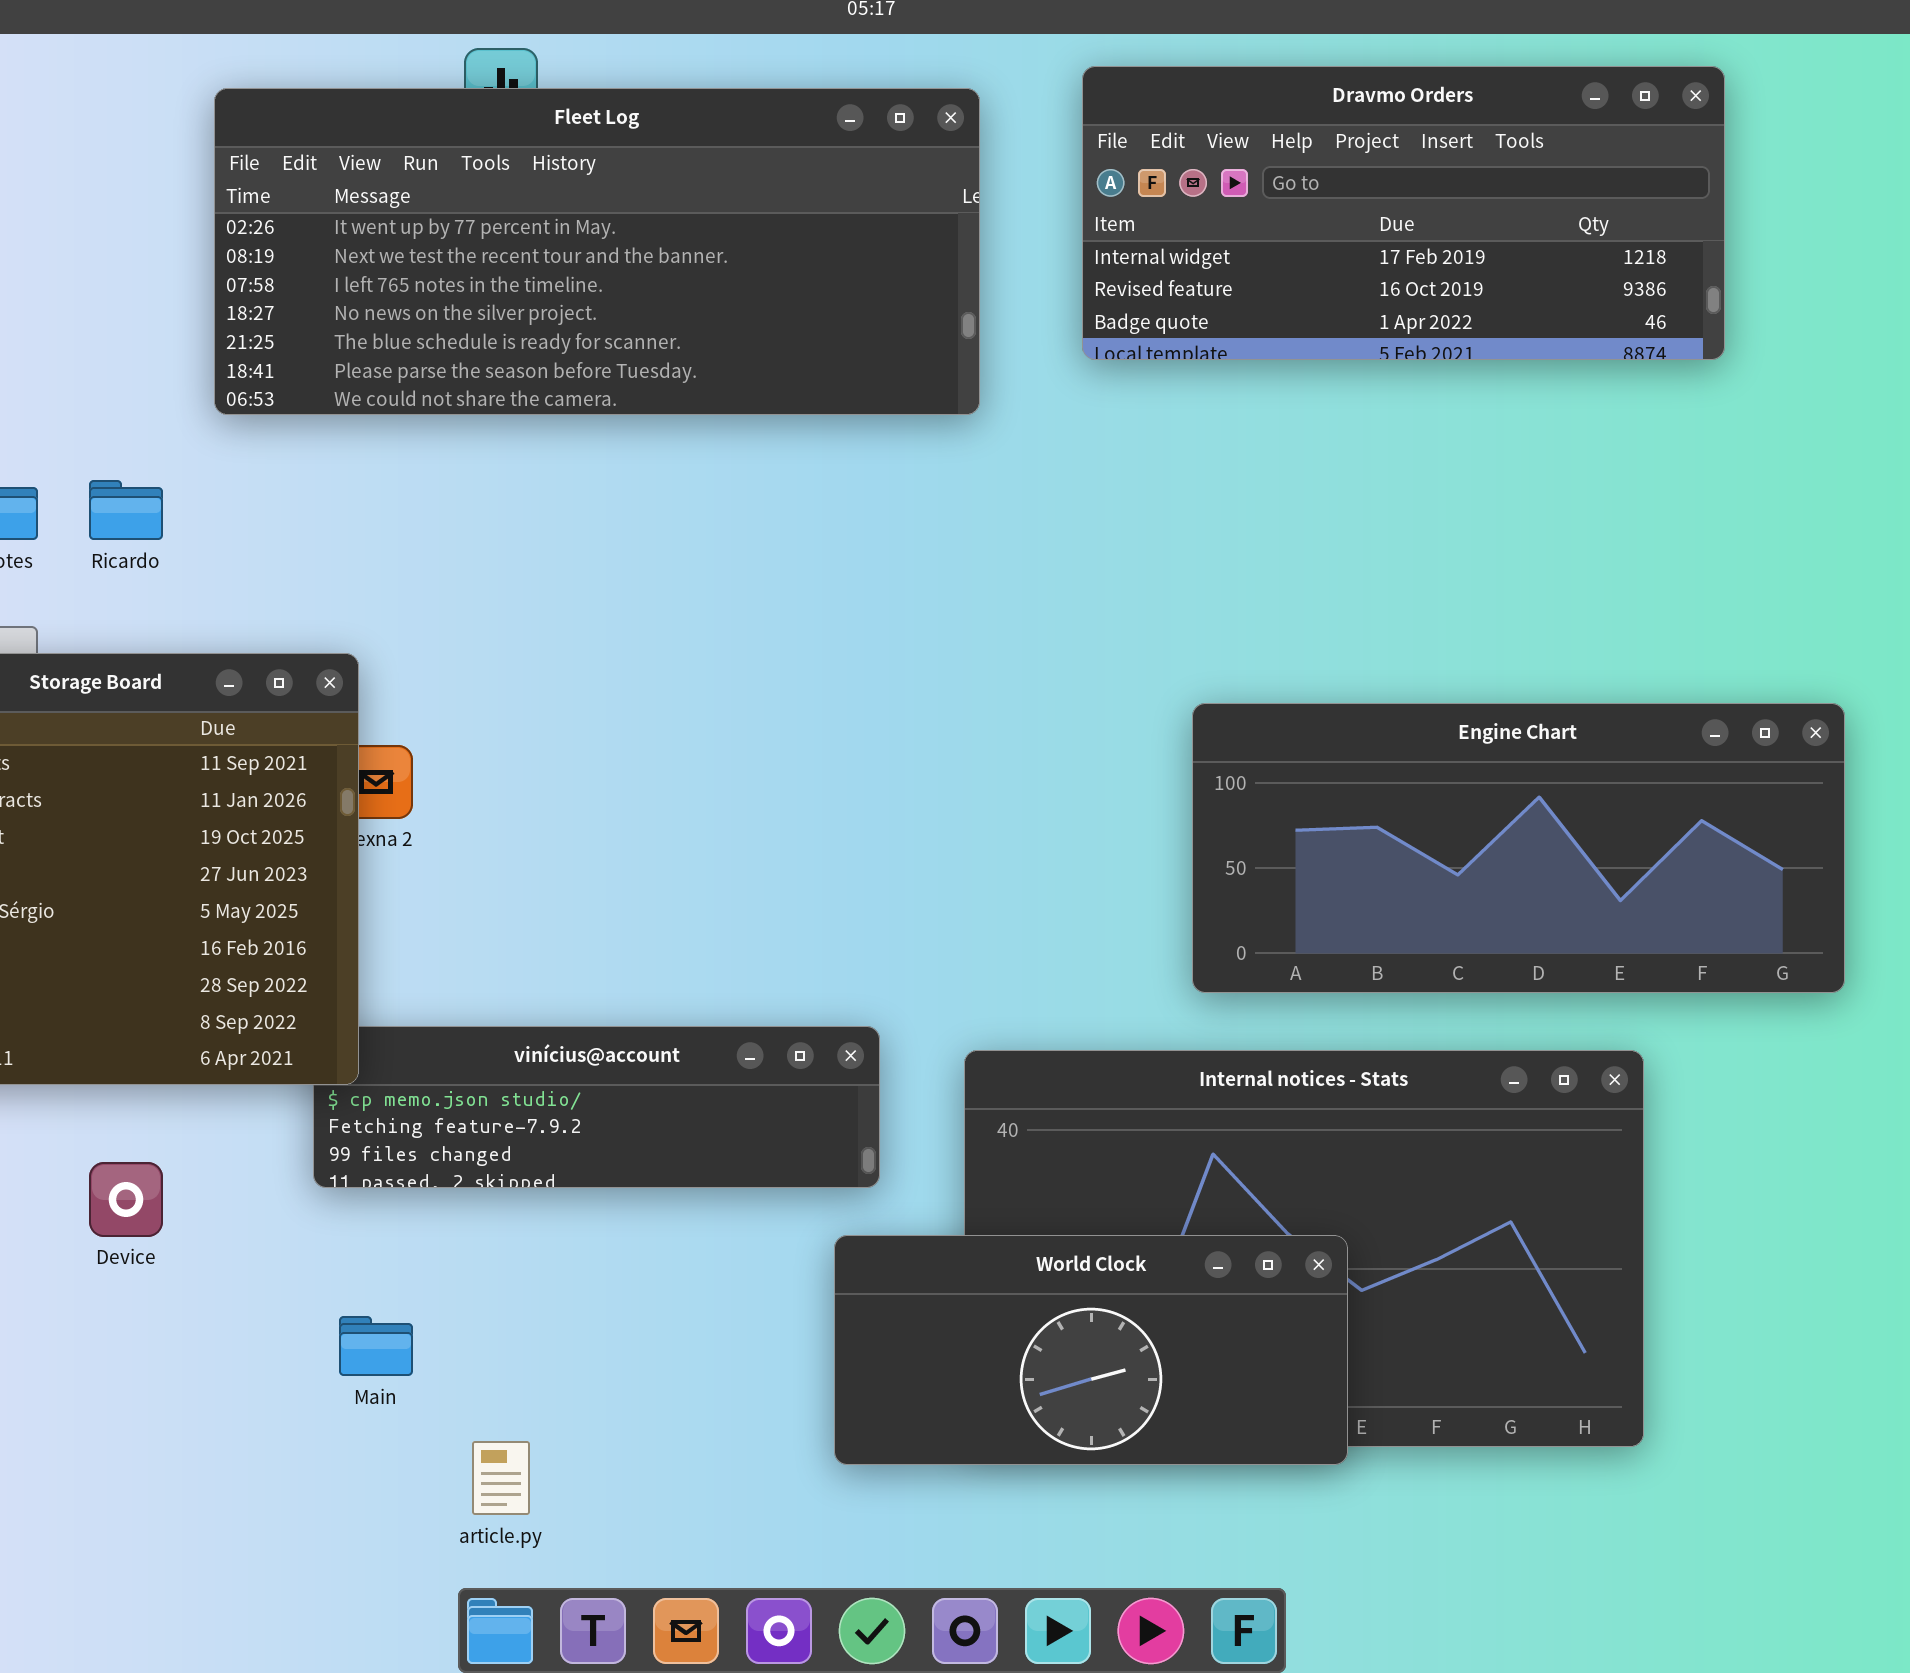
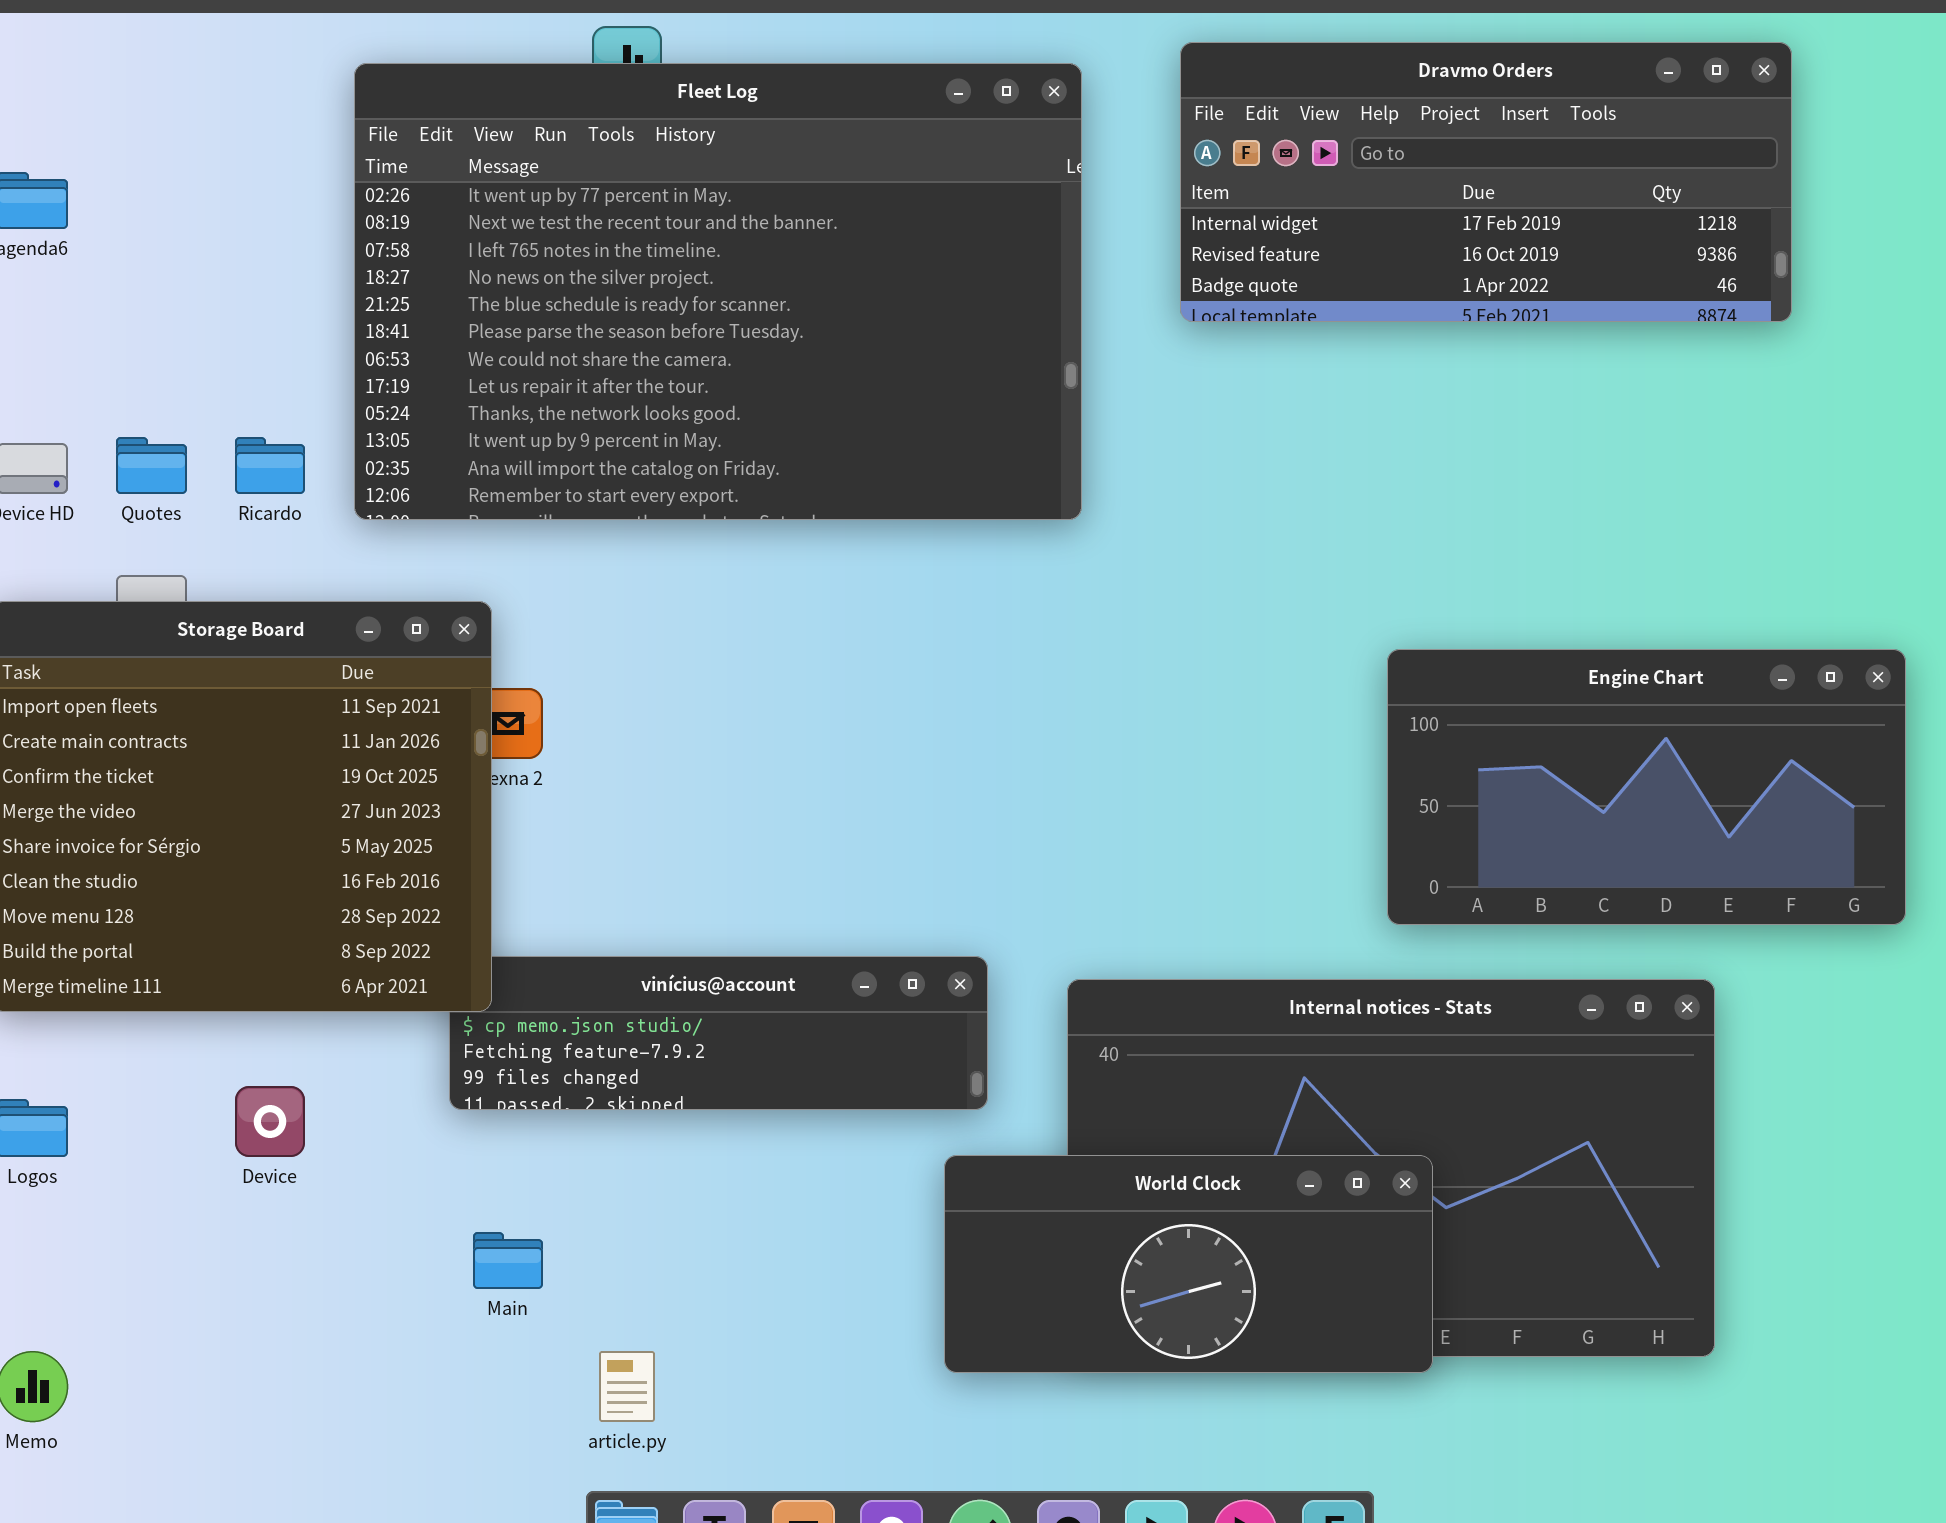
Fleet Log: [214,88,980,415] -> [354,63,1082,520], resized
Engine Chart: [1192,703,1845,993] -> [1387,649,1906,925], resized

